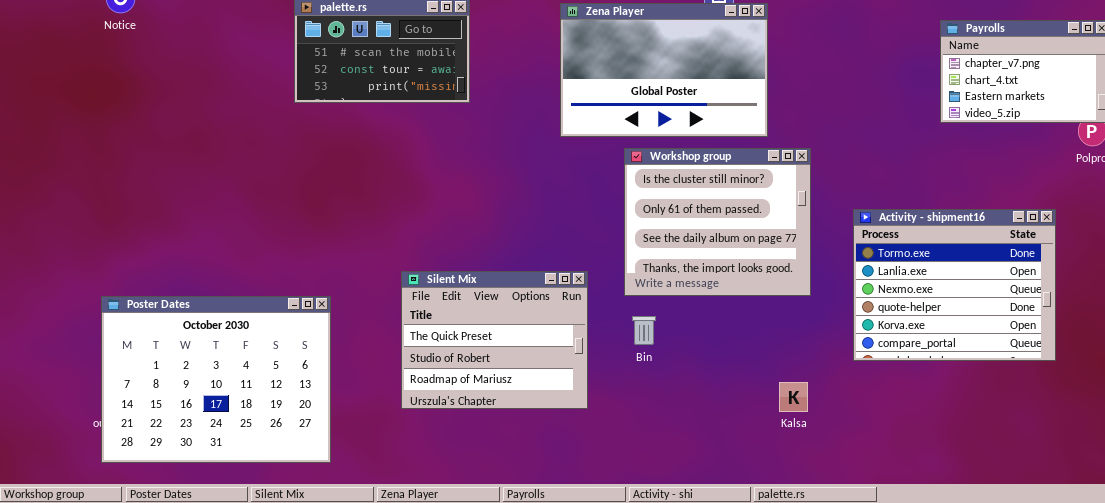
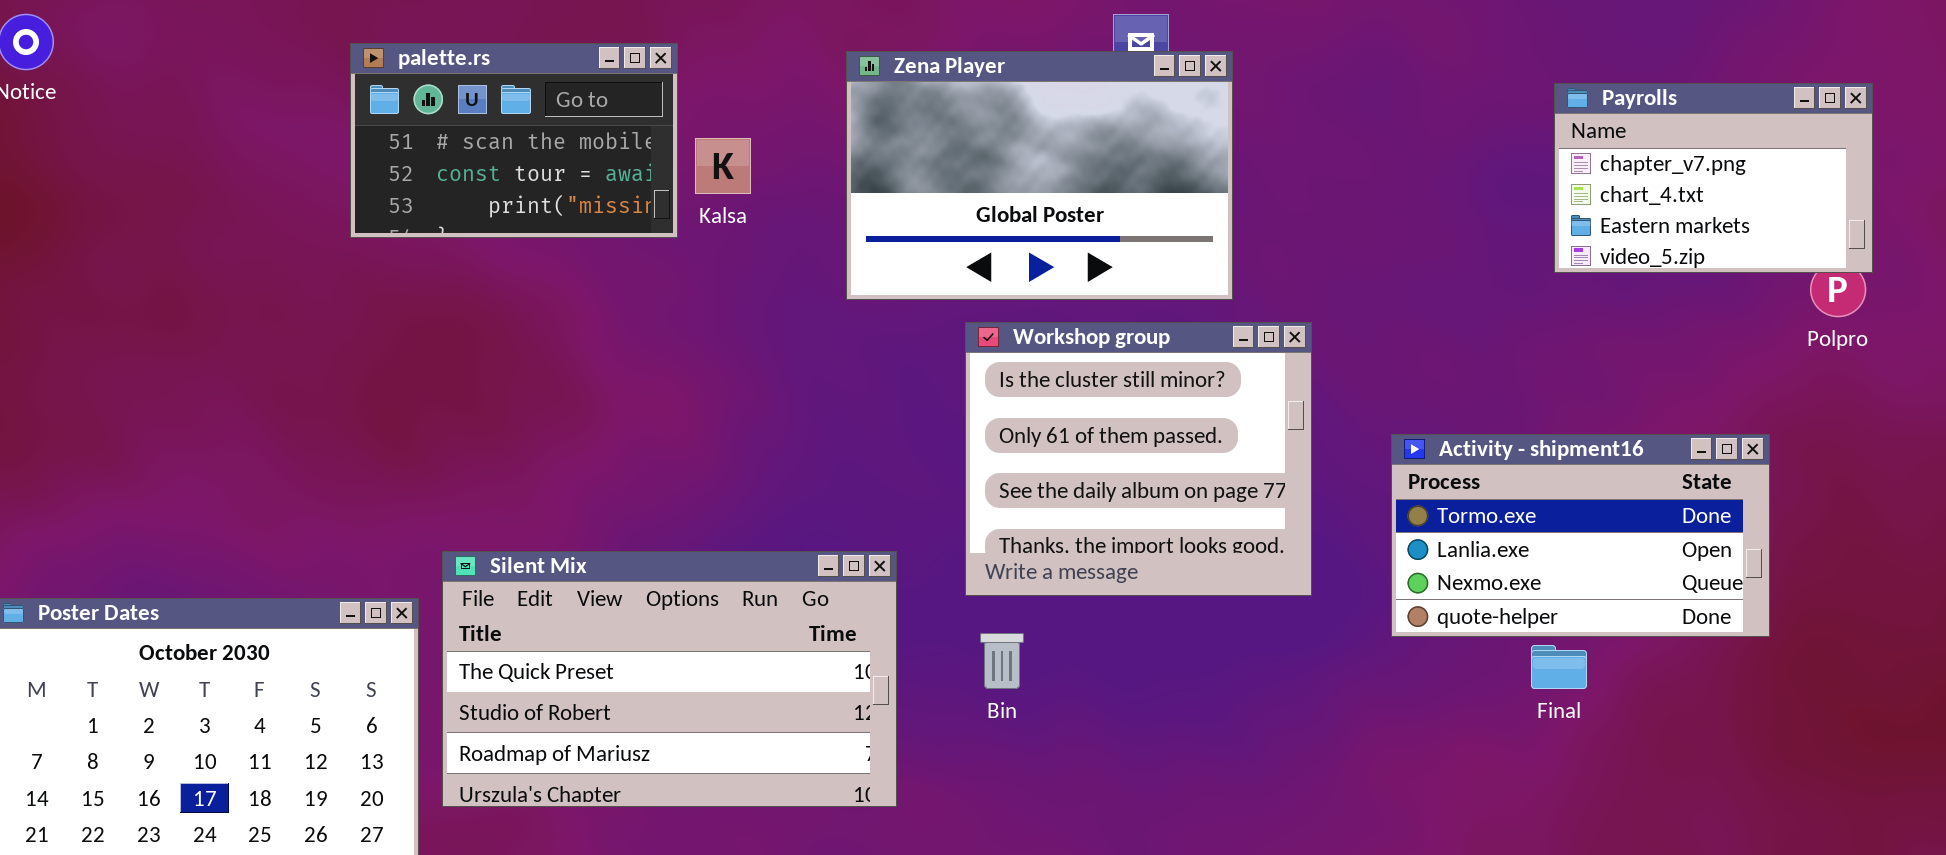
Activity - shipment16: [853,209,1056,361] -> [1391,434,1770,637], resized
Silent Mix: [401,271,588,409] -> [442,551,897,807], resized
Kalsa: [779,382,808,412] -> [695,138,751,194], moved

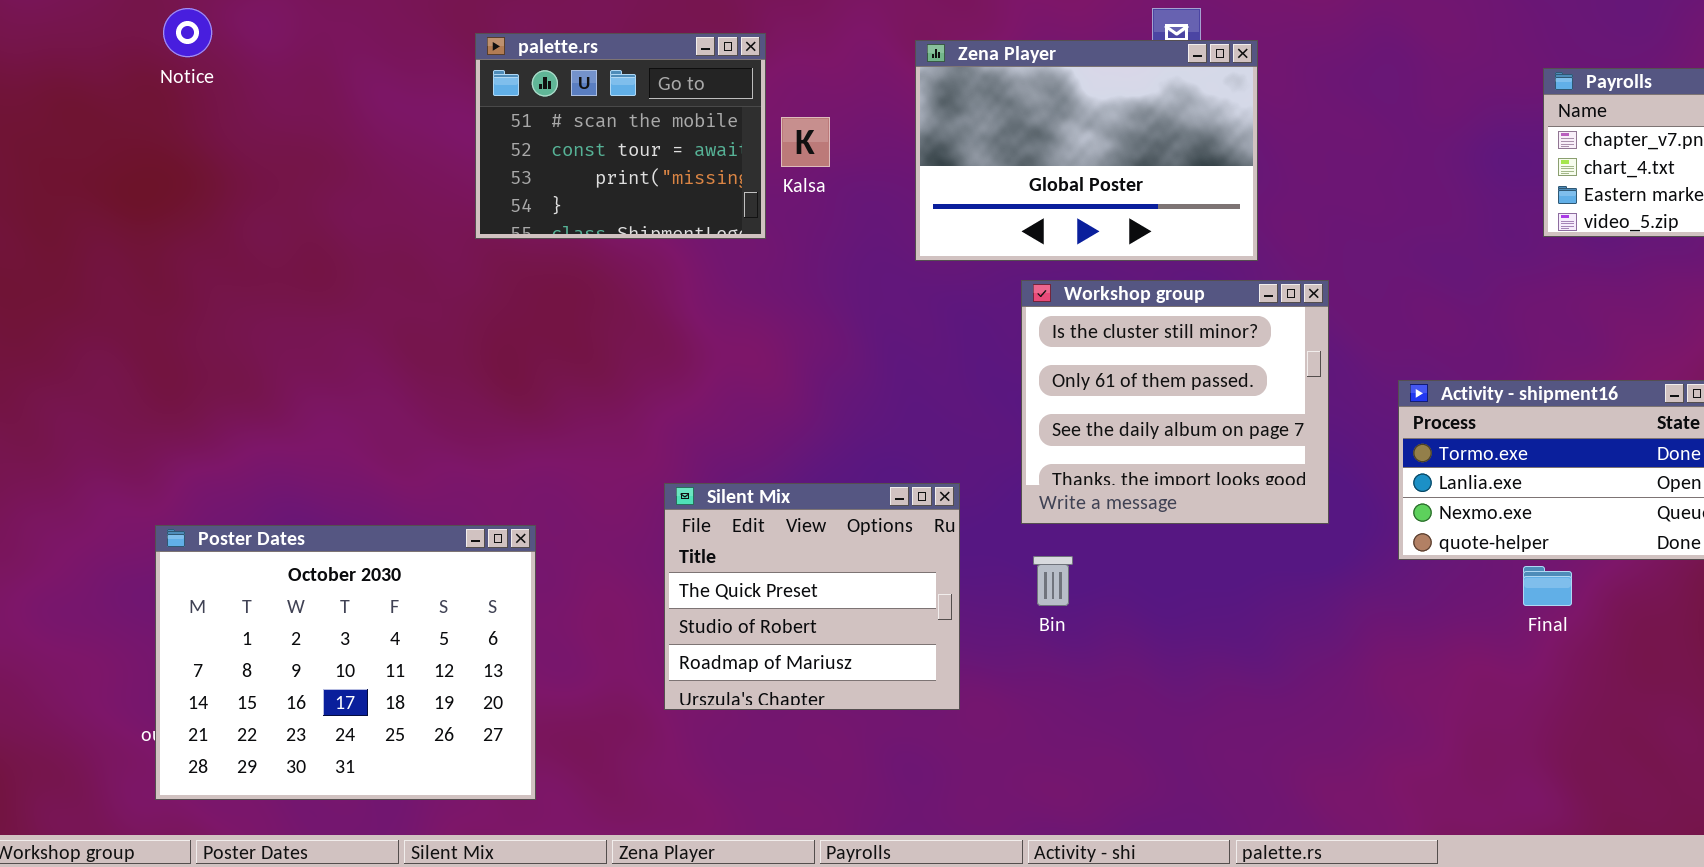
palette.rs: [350,43,678,238] -> [475,33,766,239], resized
Silent Mix: [442,551,897,807] -> [664,483,960,710], resized

